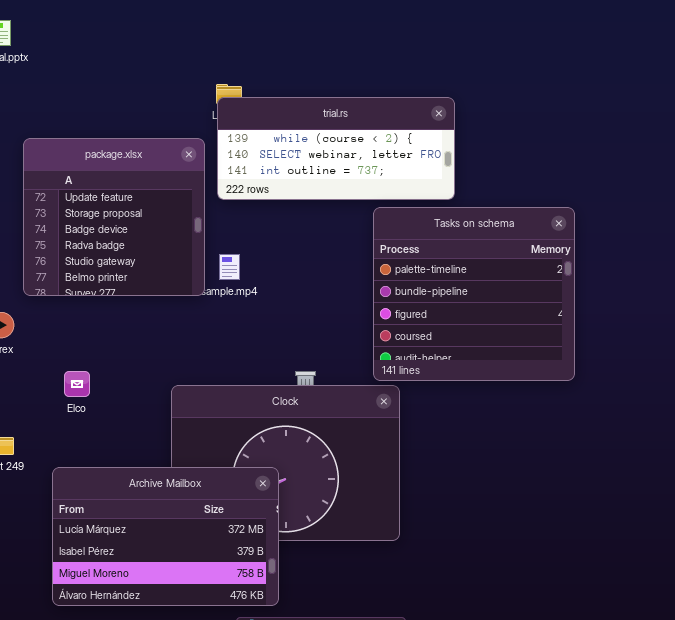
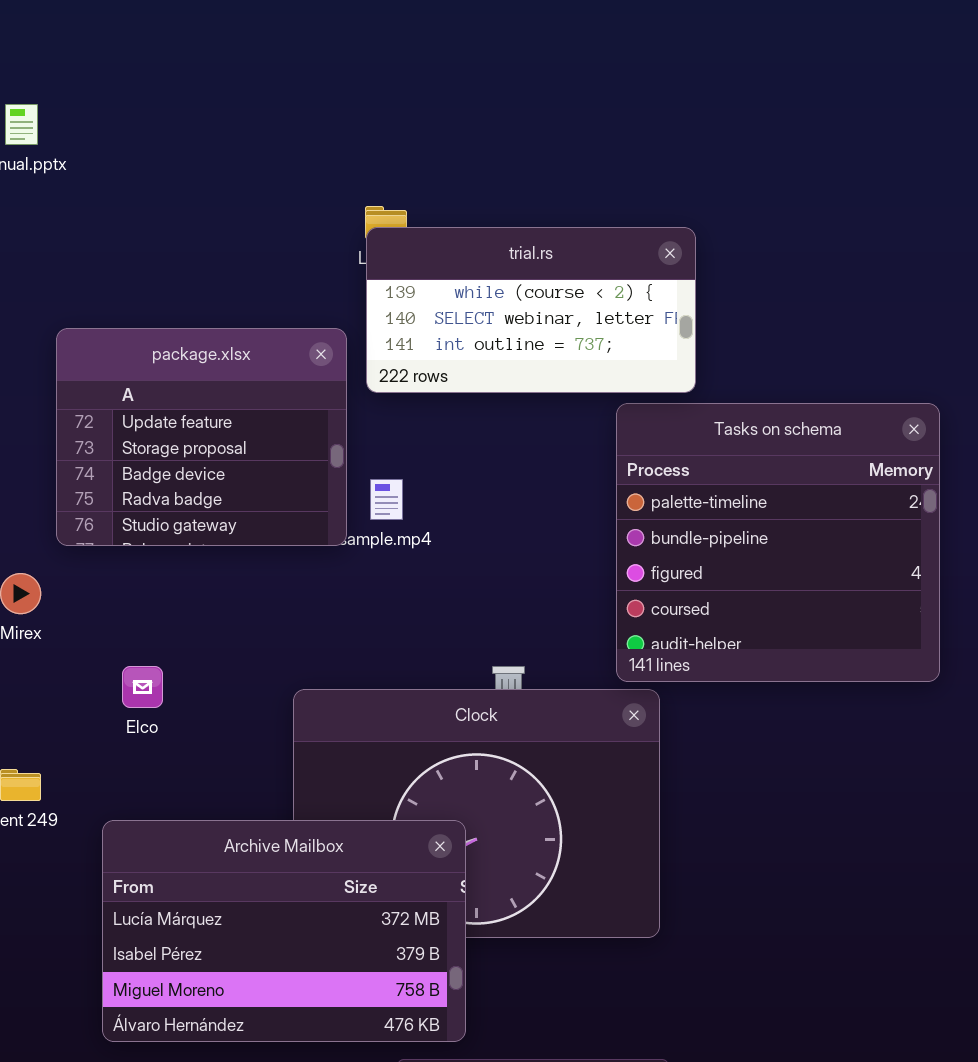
trial.rs: [217,97,455,200] -> [366,227,696,393], resized
package.xlsx: [23,138,205,296] -> [56,328,347,546], resized

